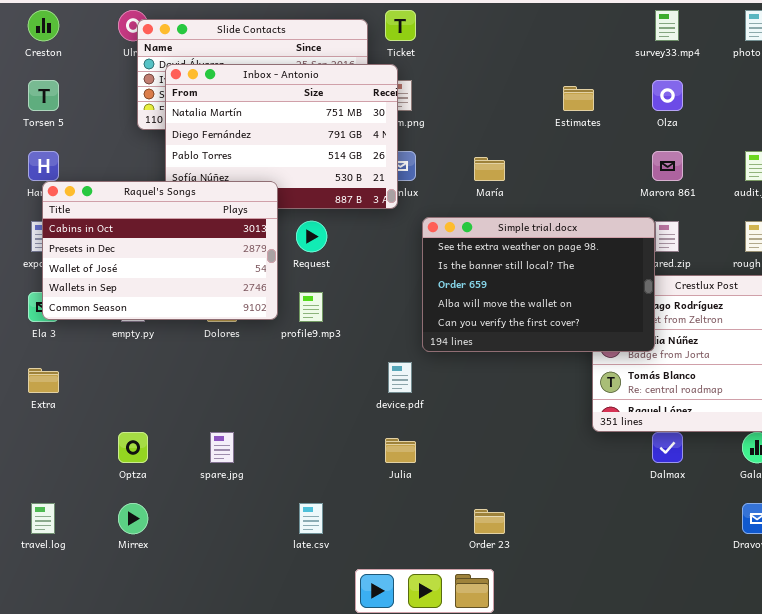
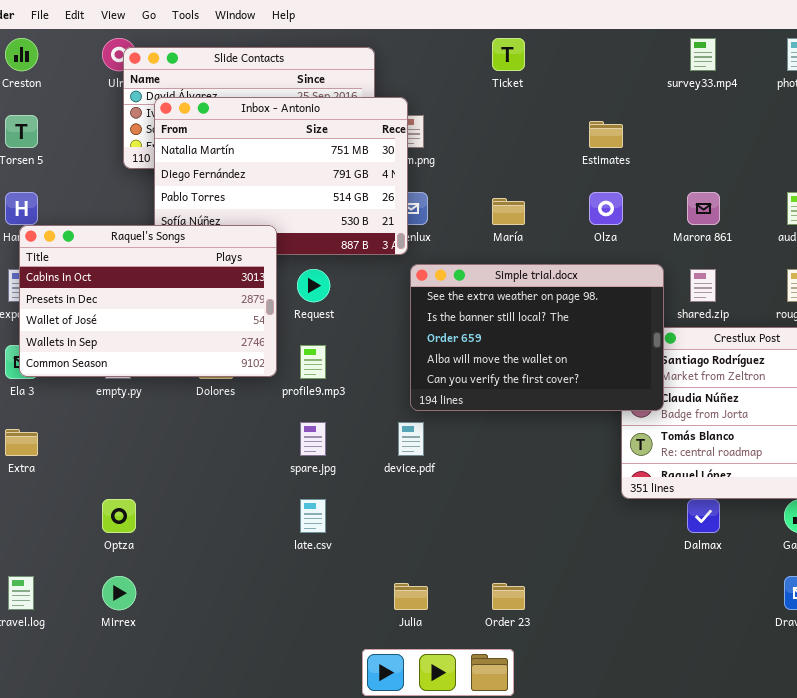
Ticket: [385,10,416,41] -> [492,38,525,71], moved
Olza: [652,80,683,111] -> [589,192,623,225], moved
Simple trial.docx: [422,217,655,352] -> [410,264,664,411], moved
spare.jpg: [210,432,234,463] -> [300,422,326,456], moved
Julia: [385,438,416,463] -> [394,583,428,610], moved
late.csv: [299,503,323,534] -> [300,499,326,533], moved

